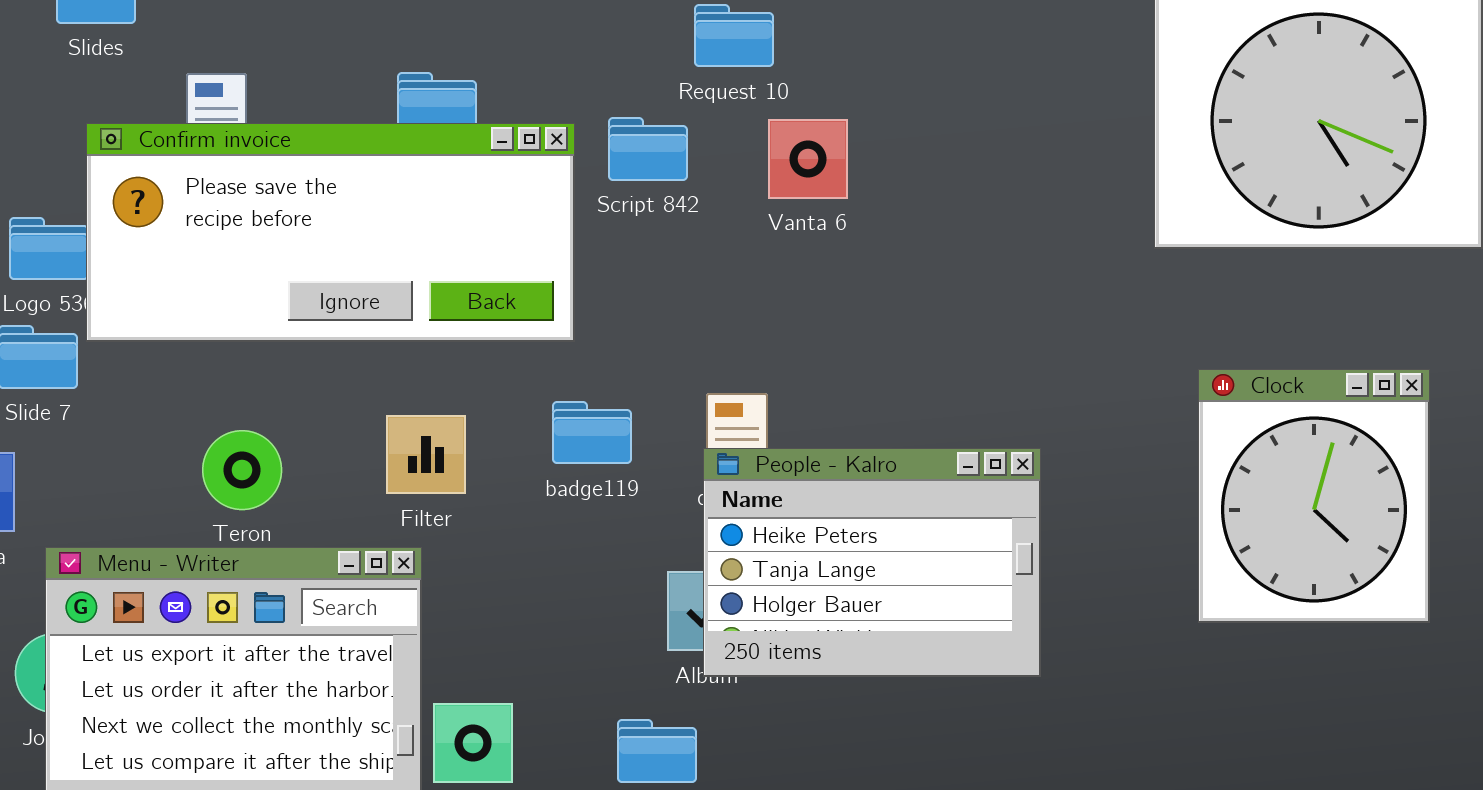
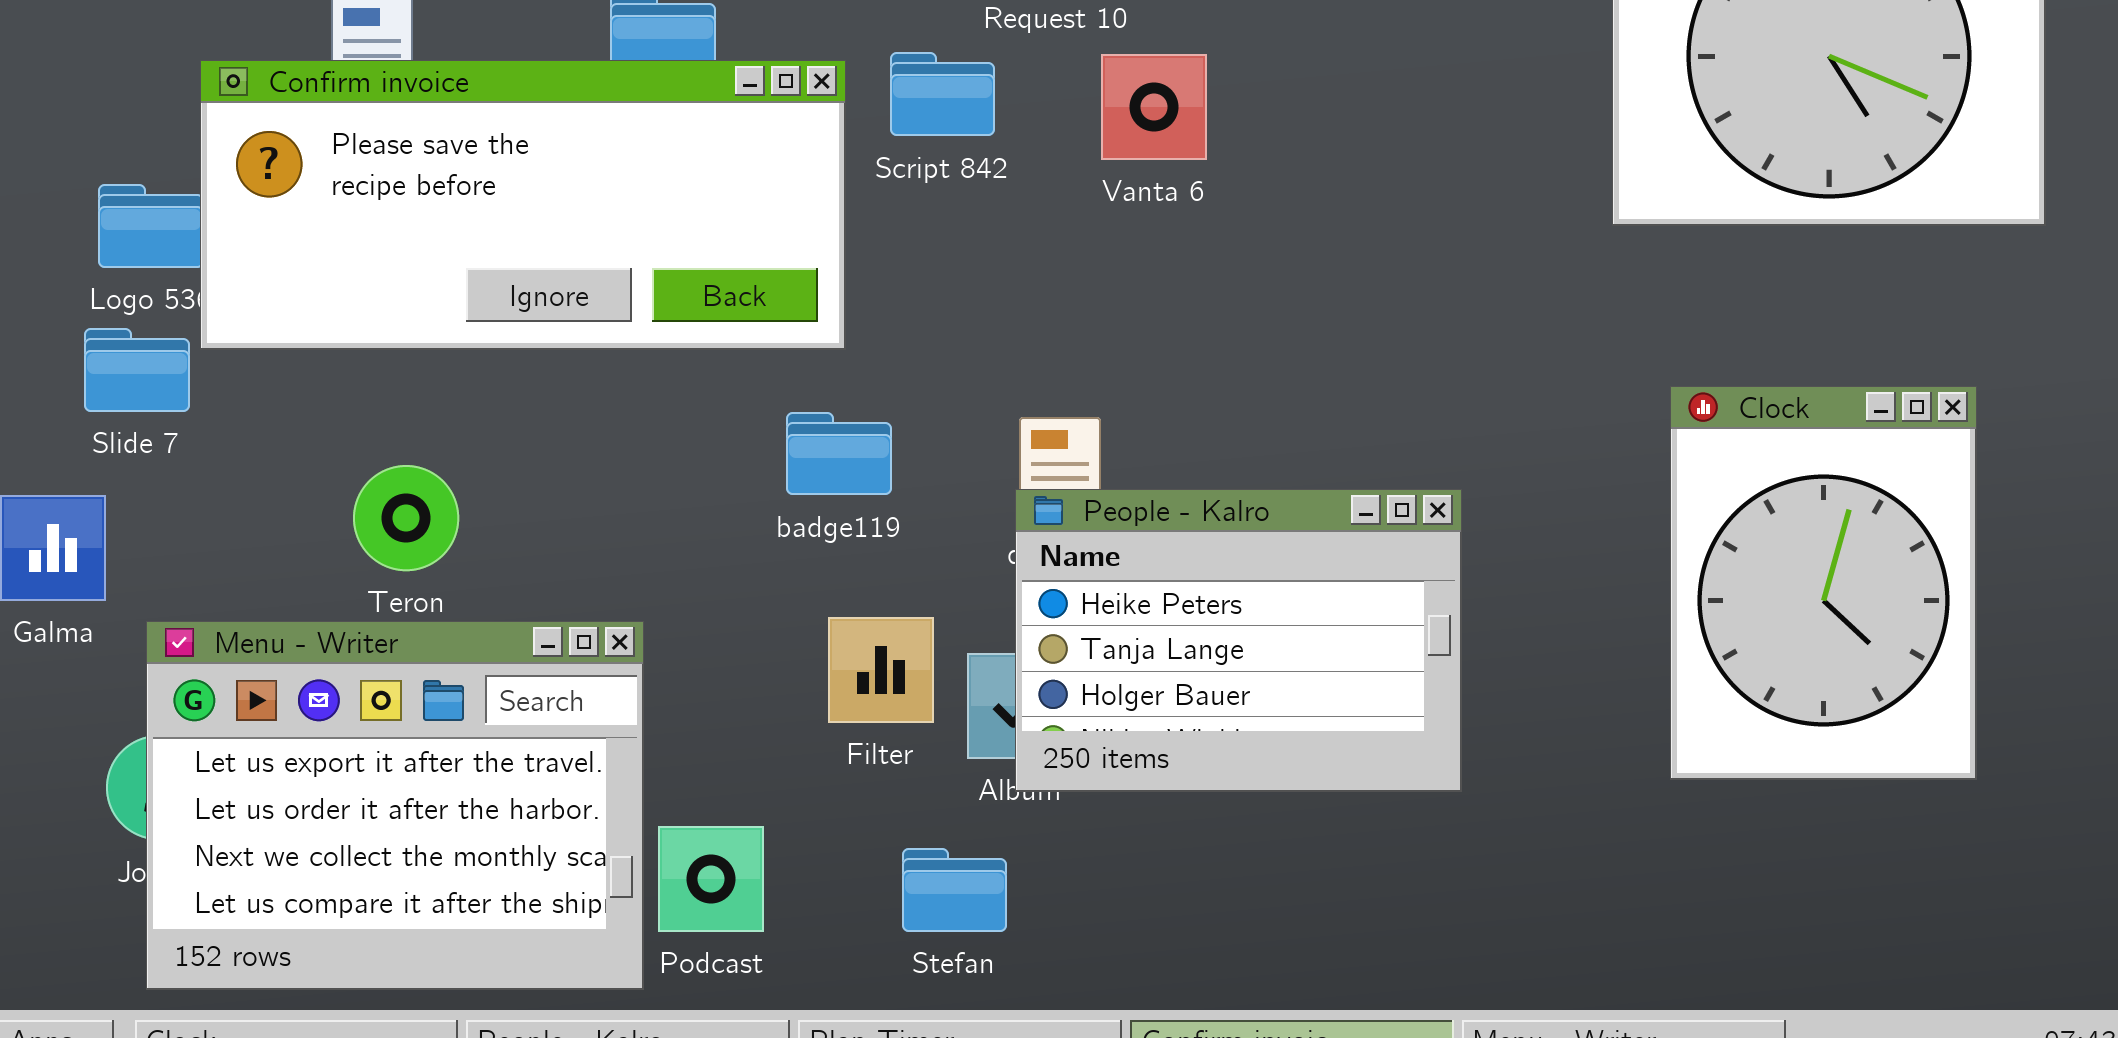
Clock: [1198,369,1430,623] -> [1670,386,1977,780], resized
badge119: [552,401,632,464] -> [786,412,892,495], moved
Filter: [386,415,466,494] -> [828,617,934,723], moved

